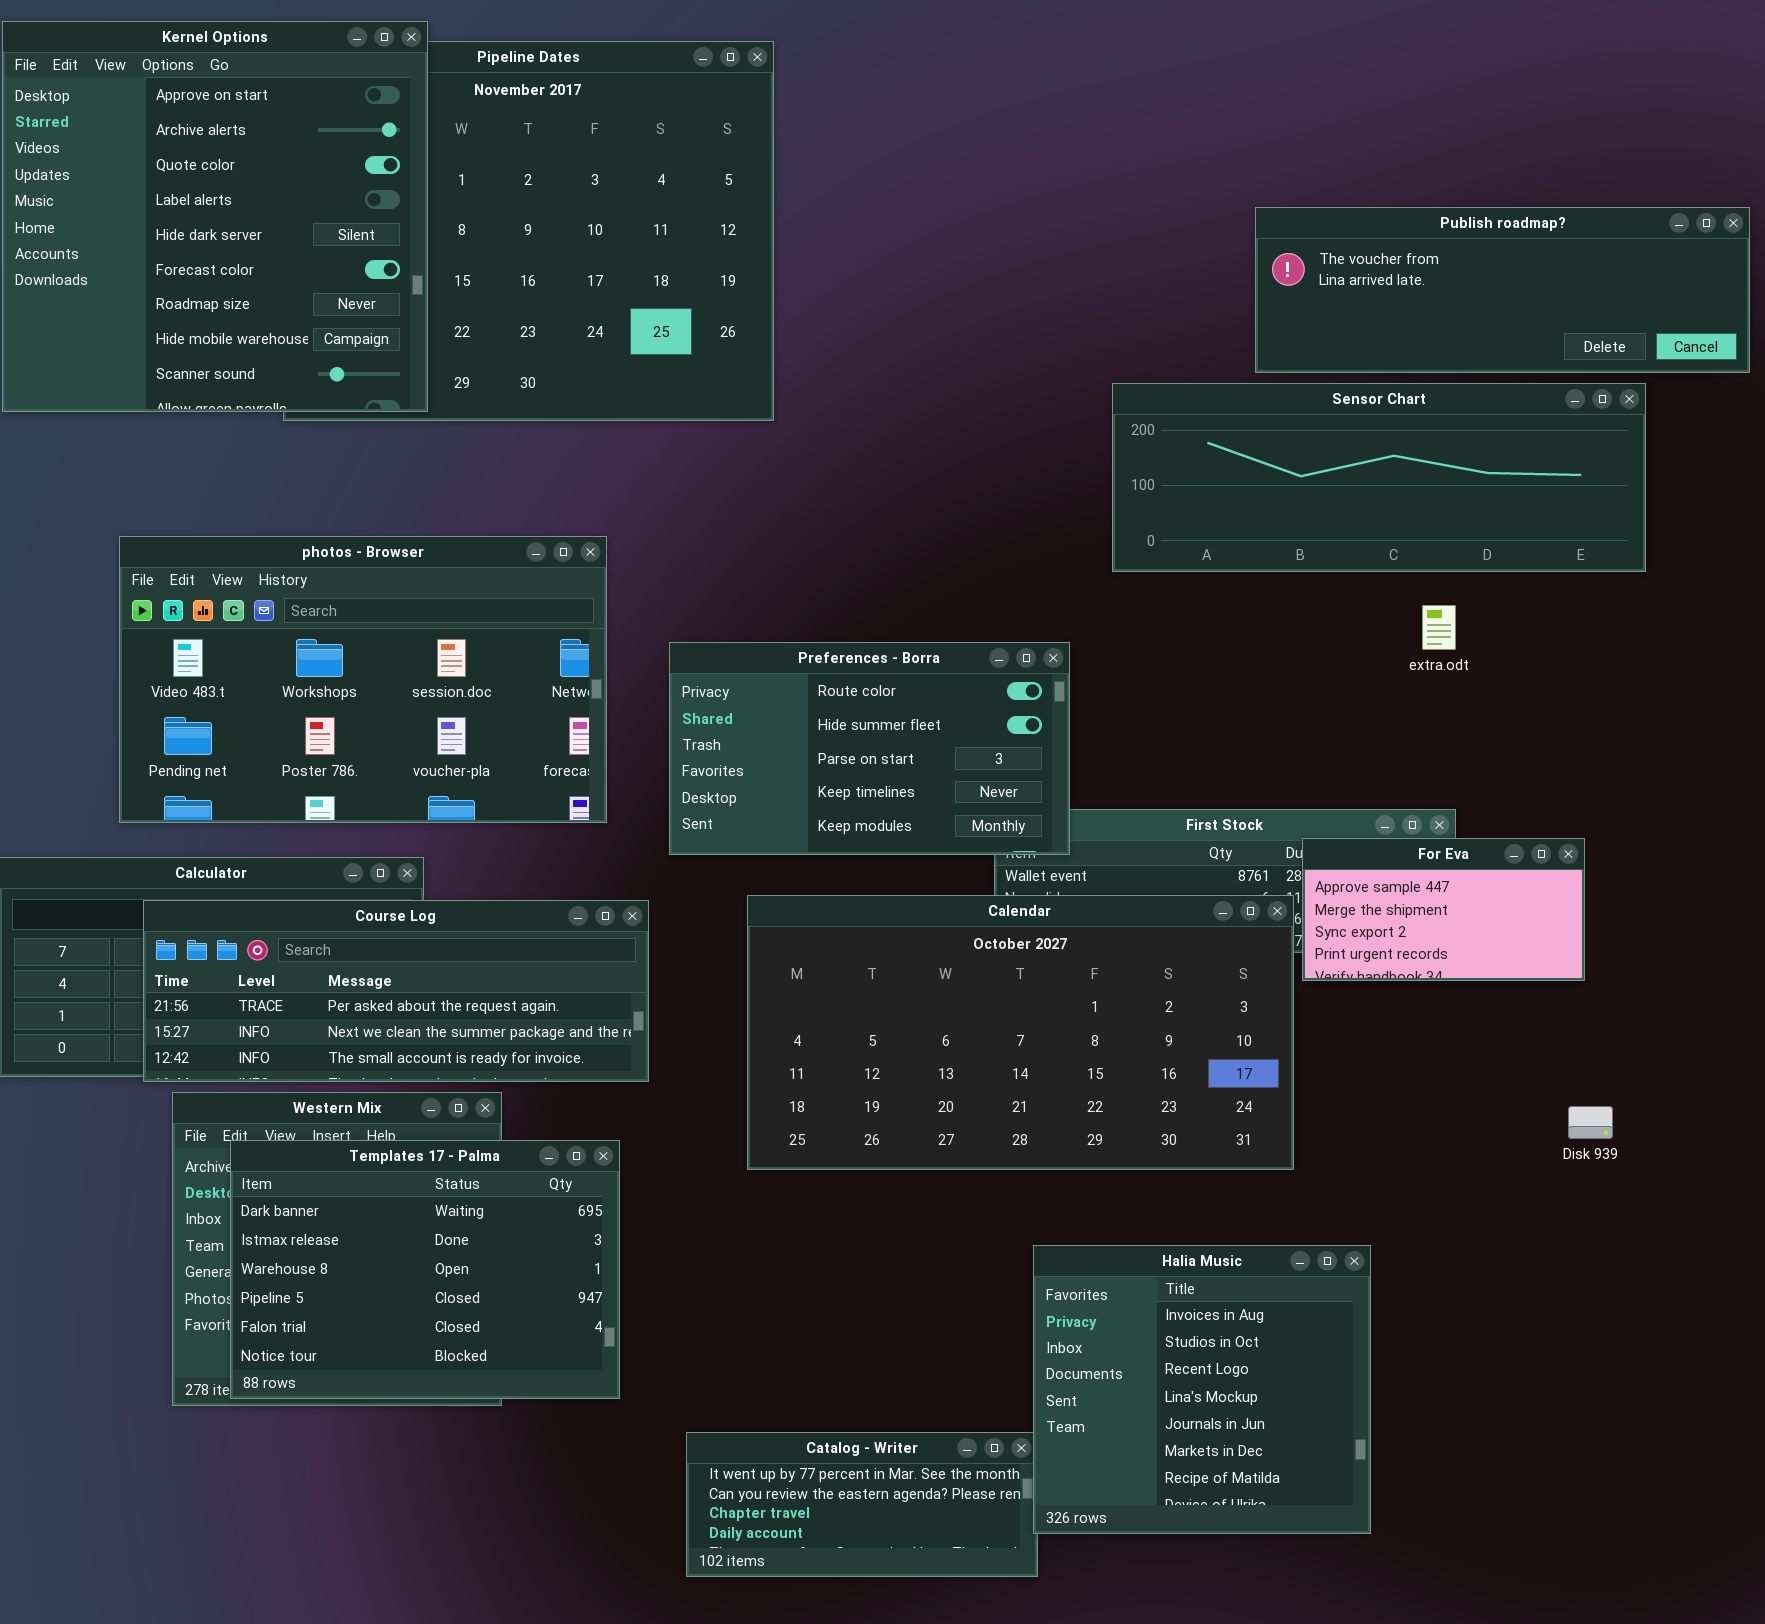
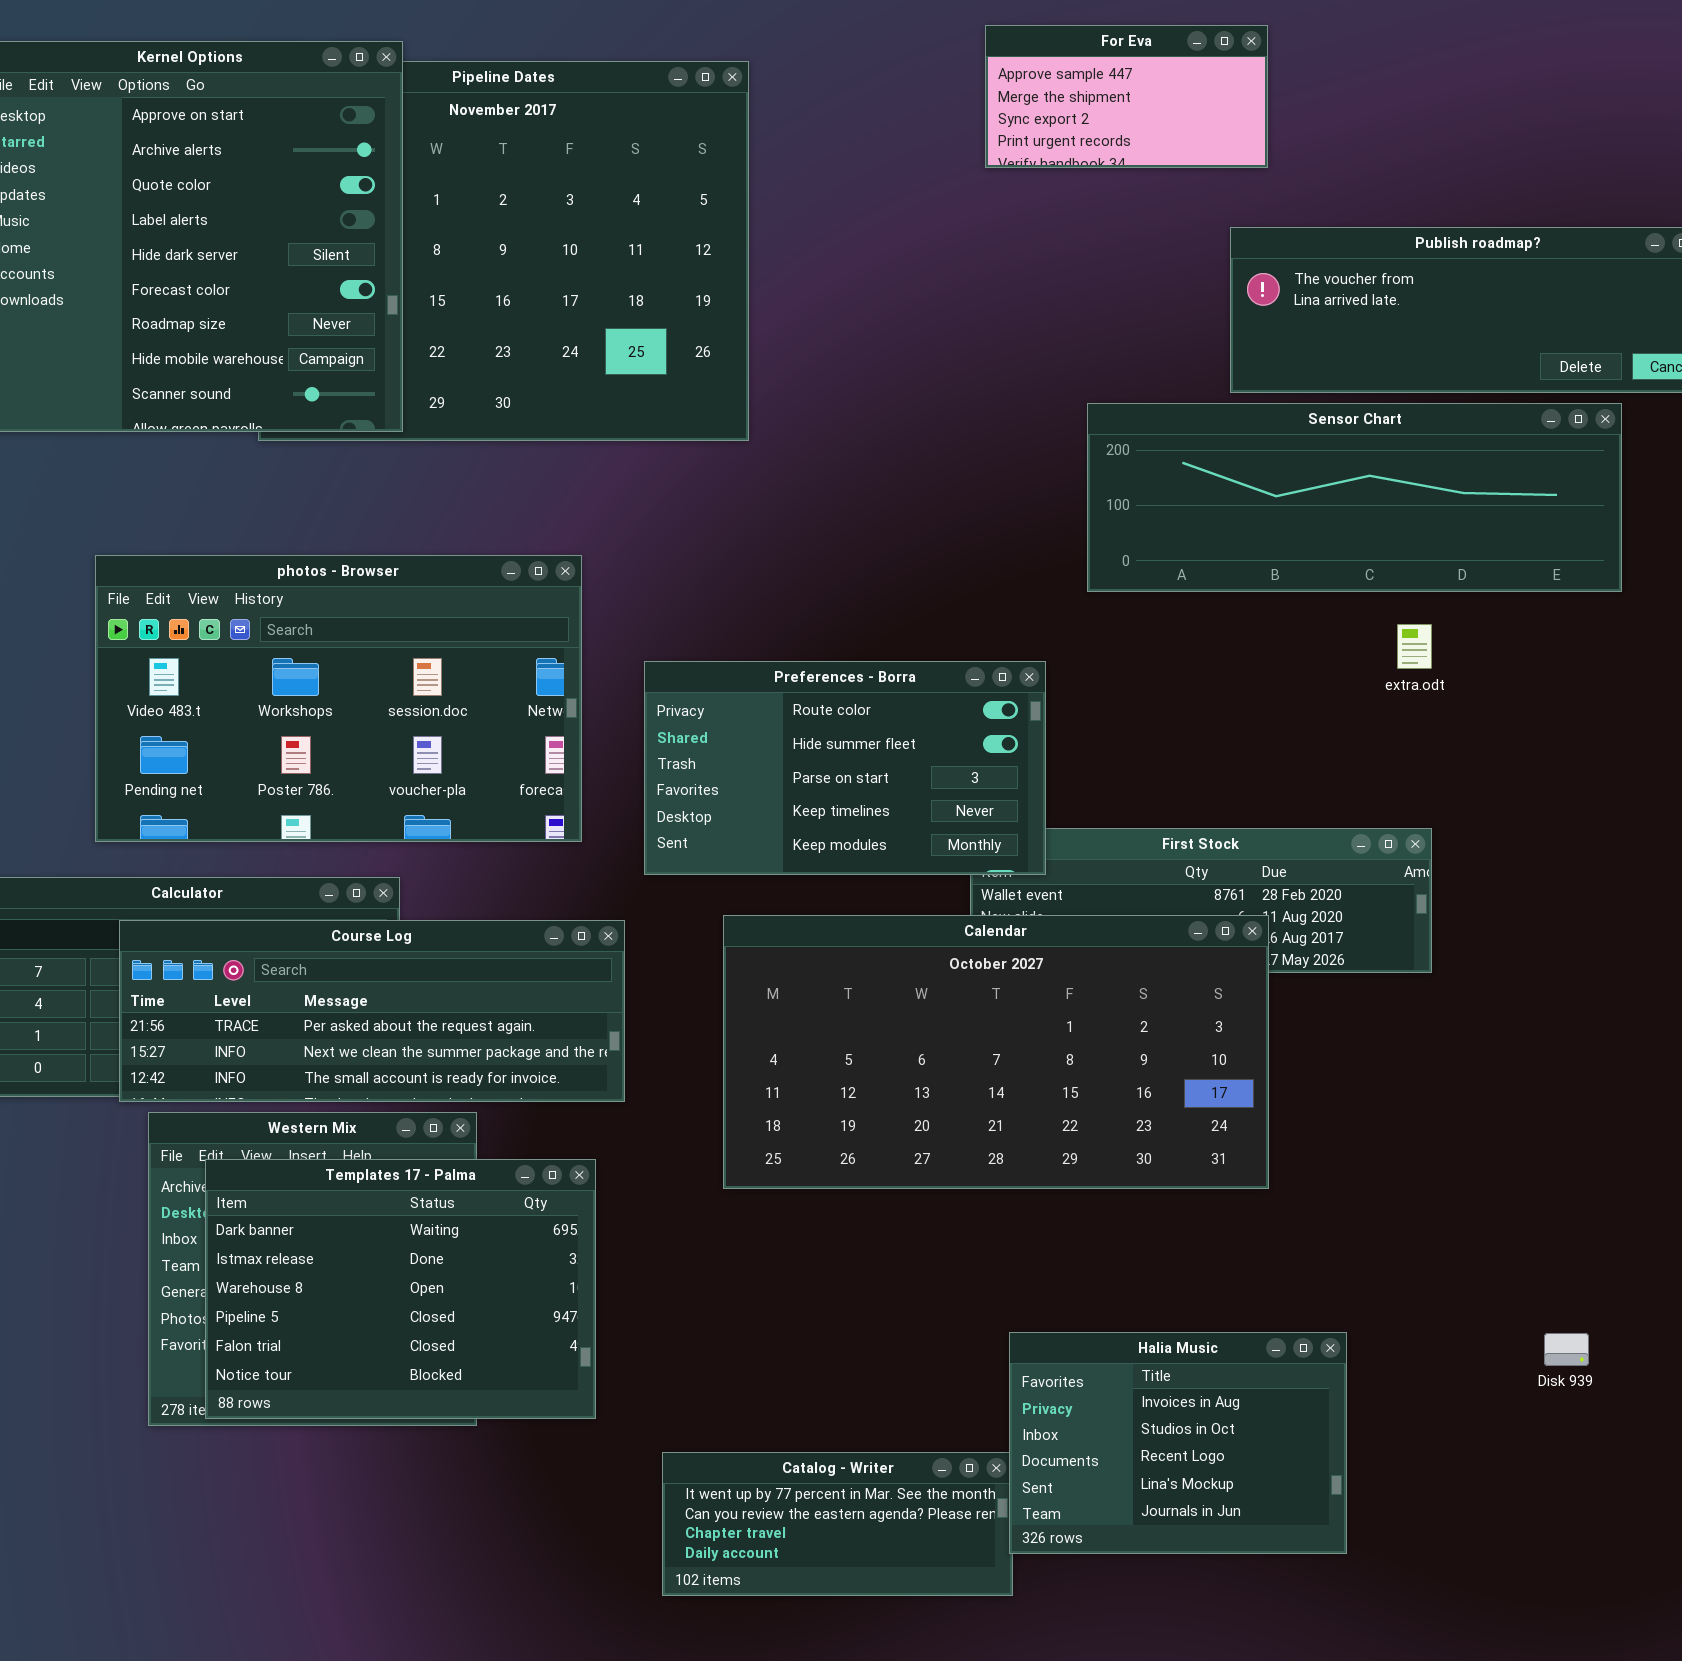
For Eva: [1302,838,1585,981] -> [985,25,1268,168], moved
Disk 939: [1568,1106,1613,1139] -> [1544,1333,1589,1366], moved
Halia Music: [1033,1245,1371,1534] -> [1009,1332,1347,1554], resized

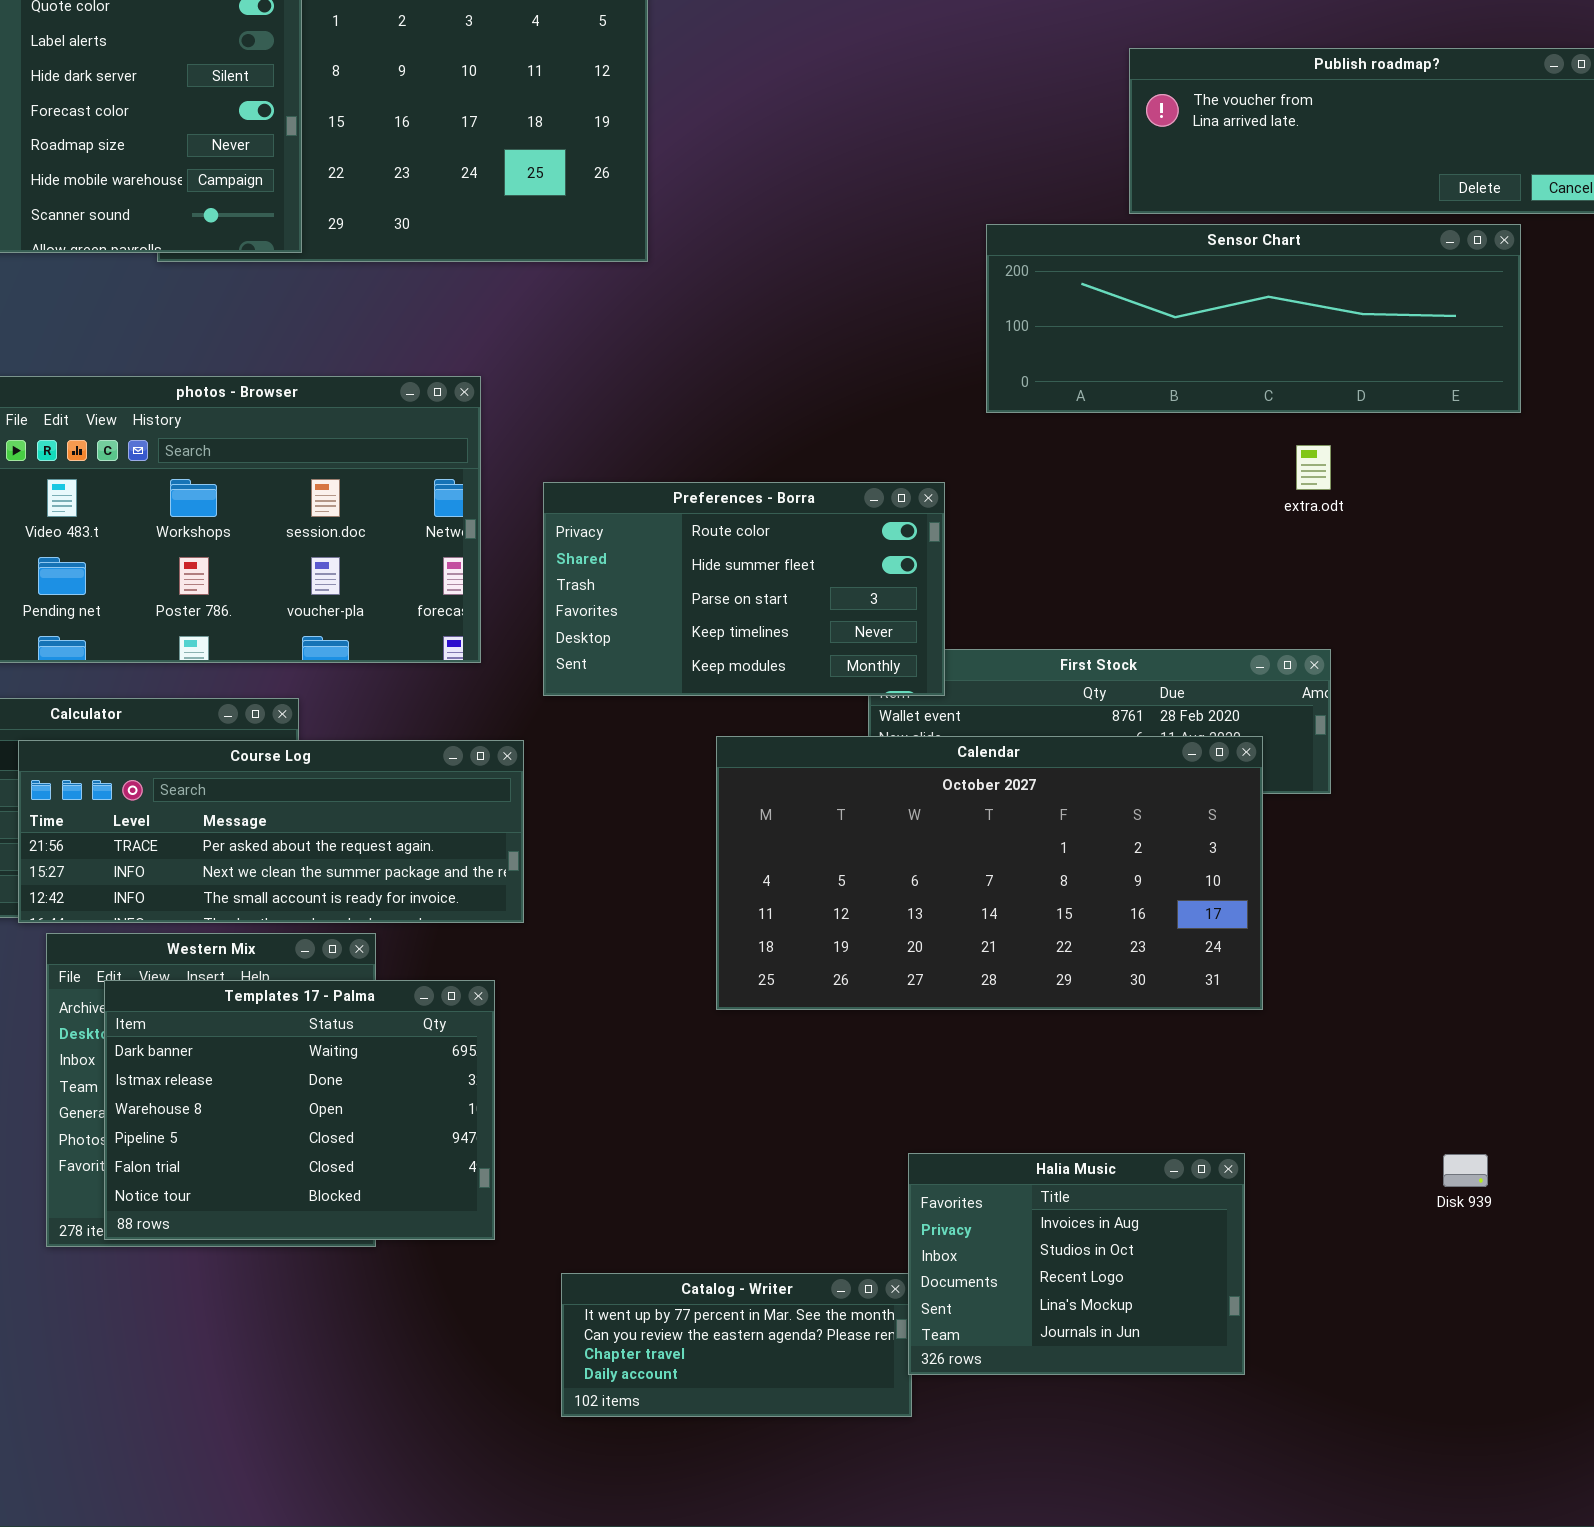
Calendar: [723,915,1269,1189] -> [716,736,1263,1010], moved

